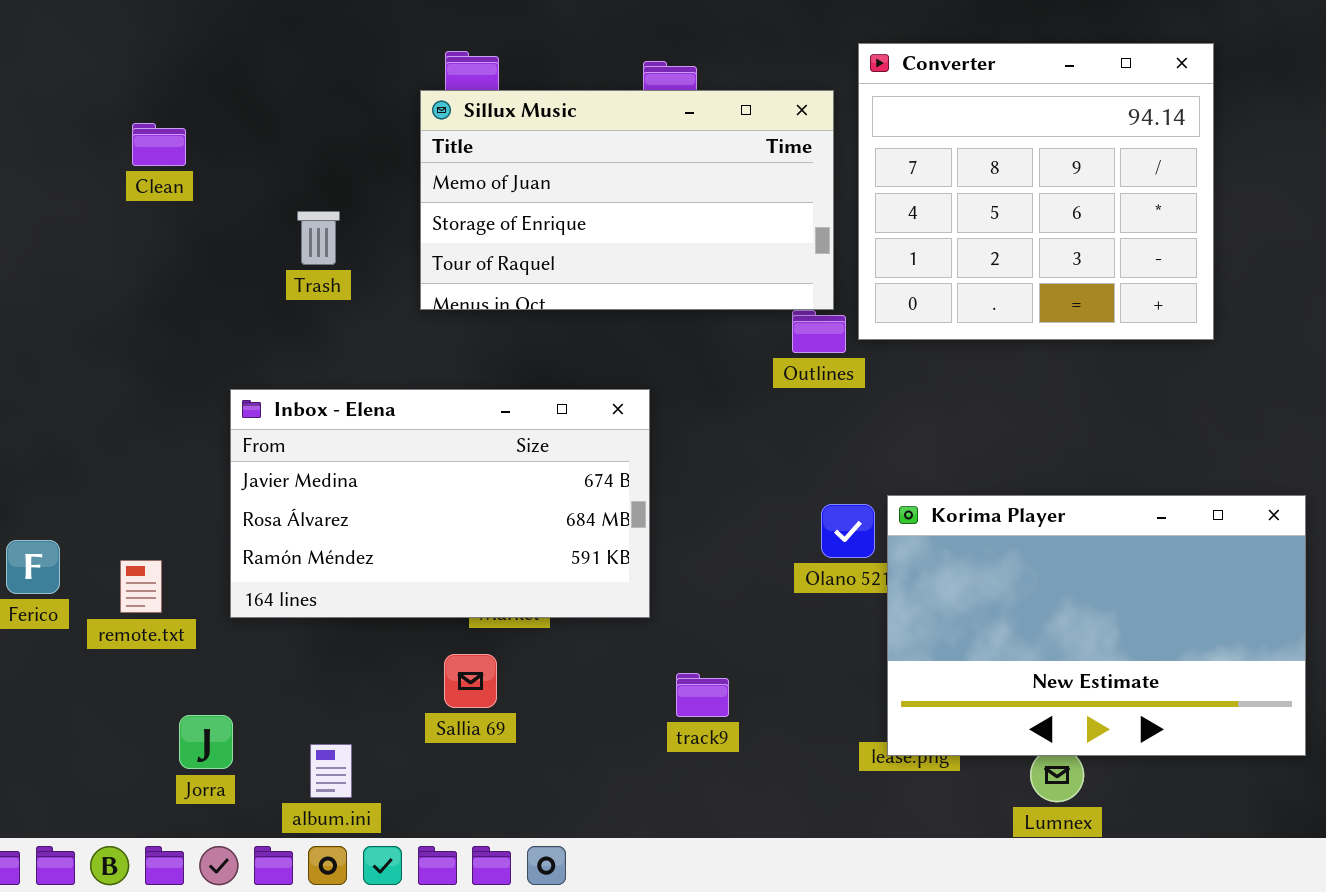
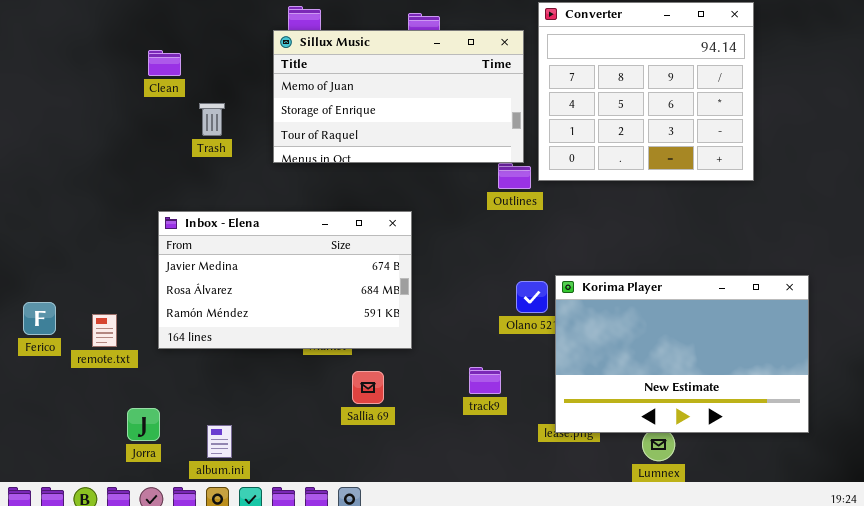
Clean: [132,123,186,166] -> [148,50,181,76], moved
Sallia 69: [444,654,497,708] -> [352,371,384,404], moved
track9: [676,673,729,717] -> [469,367,501,394], moved

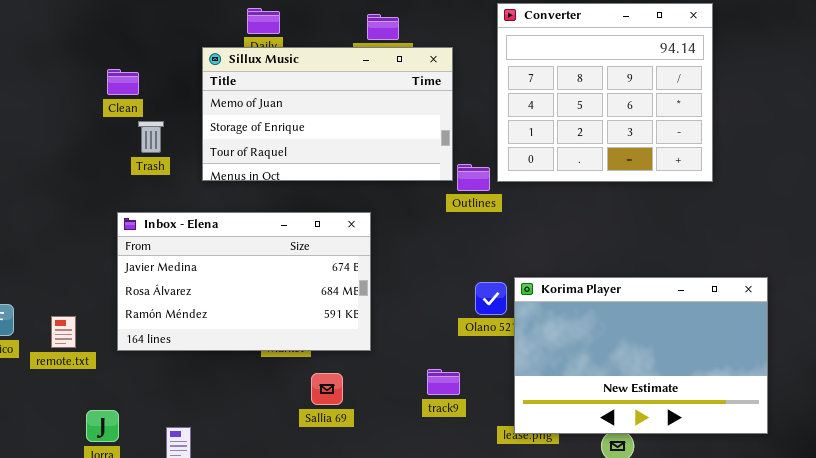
Sillux Music: [273,30,524,163] -> [202,47,453,181], moved
Clean: [148,50,181,76] -> [107,69,139,95], moved
Trash: [199,103,225,136] -> [138,121,164,153], moved

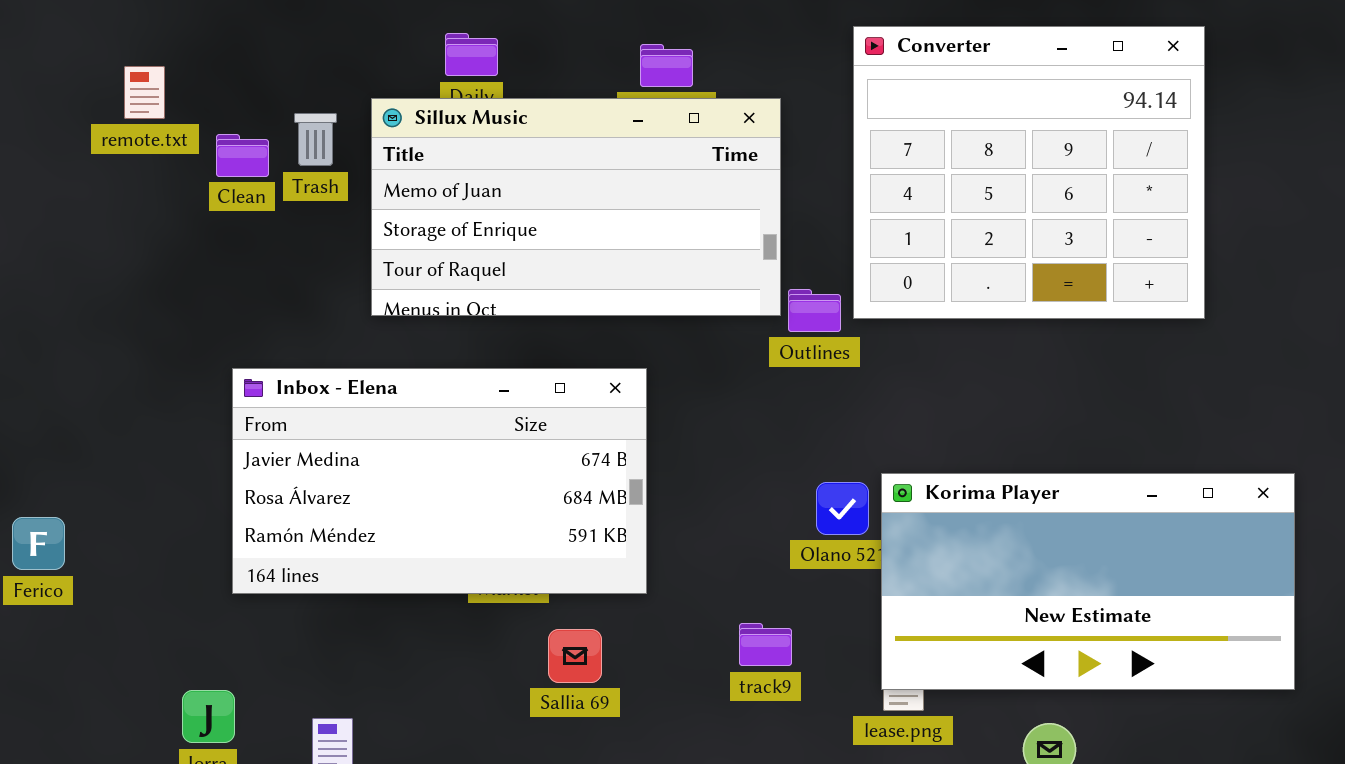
Trash: [138,121,164,153] -> [294,113,337,166], moved
Korima Player: [514,277,768,434] -> [881,473,1295,690], resized
remote.txt: [51,316,76,348] -> [124,66,165,119], moved

